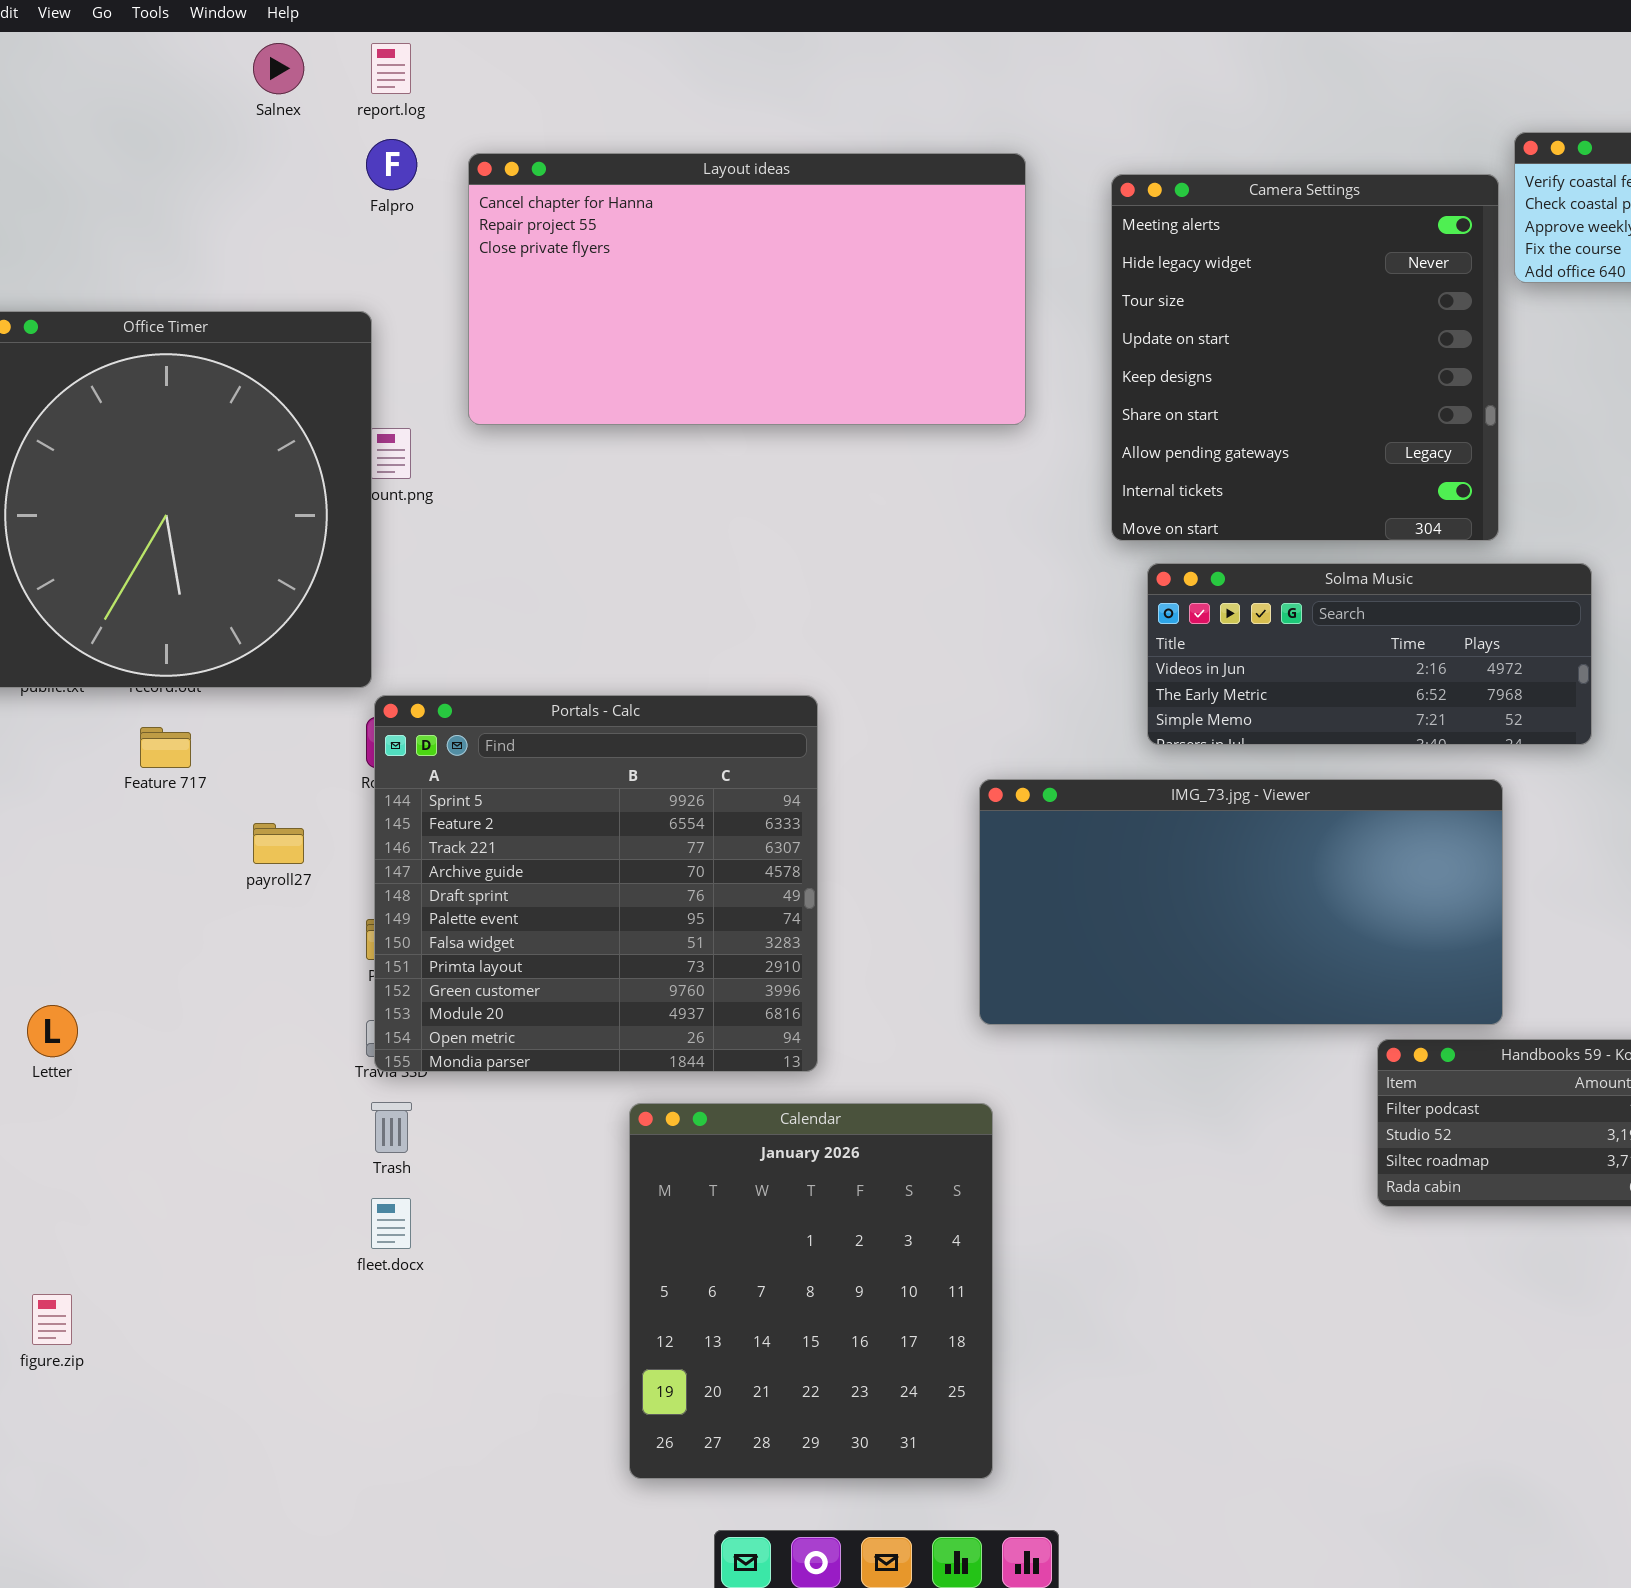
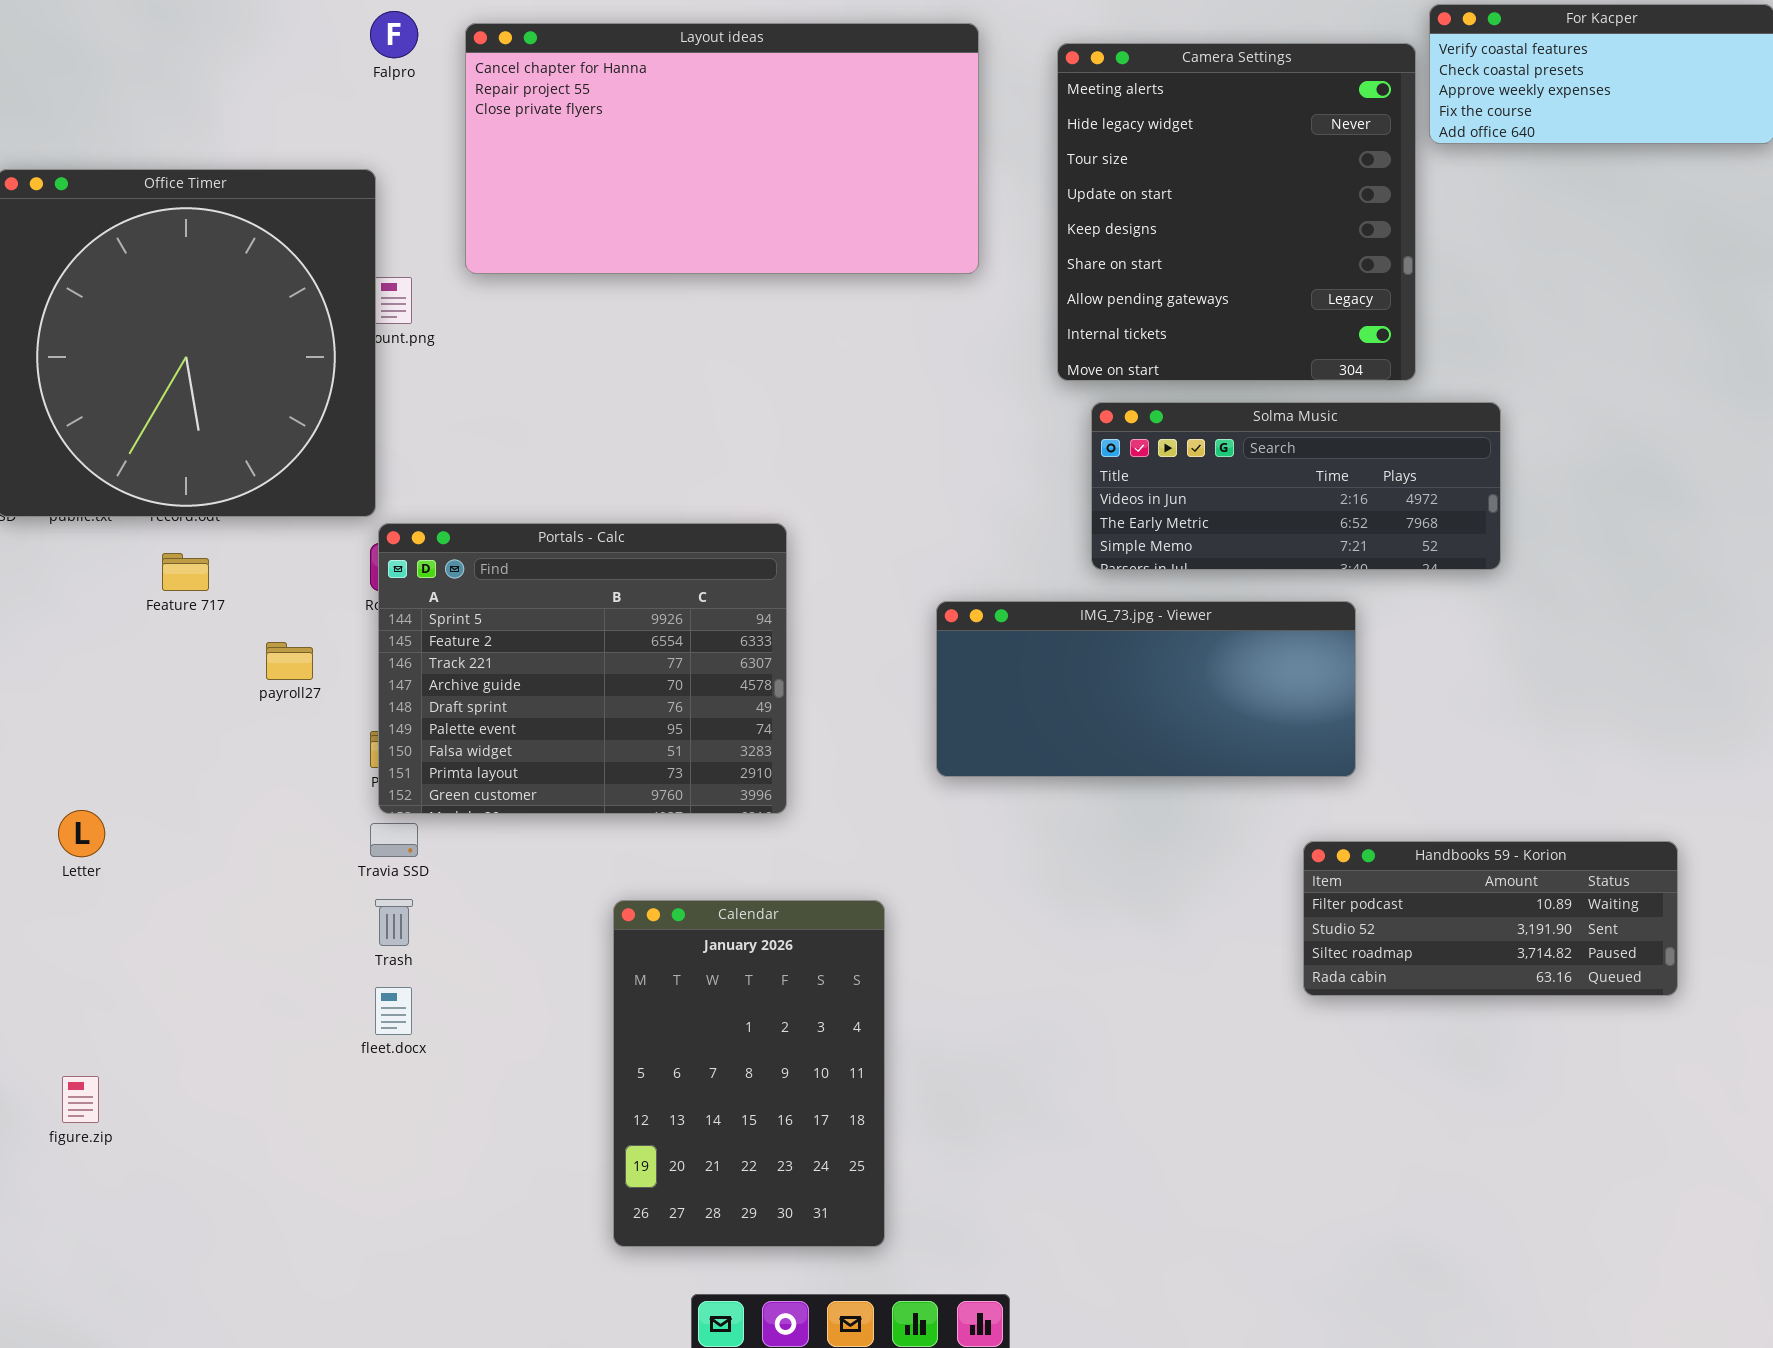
Portals - Calc: [374,695,818,1072] -> [378,523,787,814], resized
IMG_73.jpg - Viewer: [979,779,1503,1025] -> [936,601,1356,777], resized
Calendar: [629,1103,993,1479] -> [613,900,885,1247], resized

